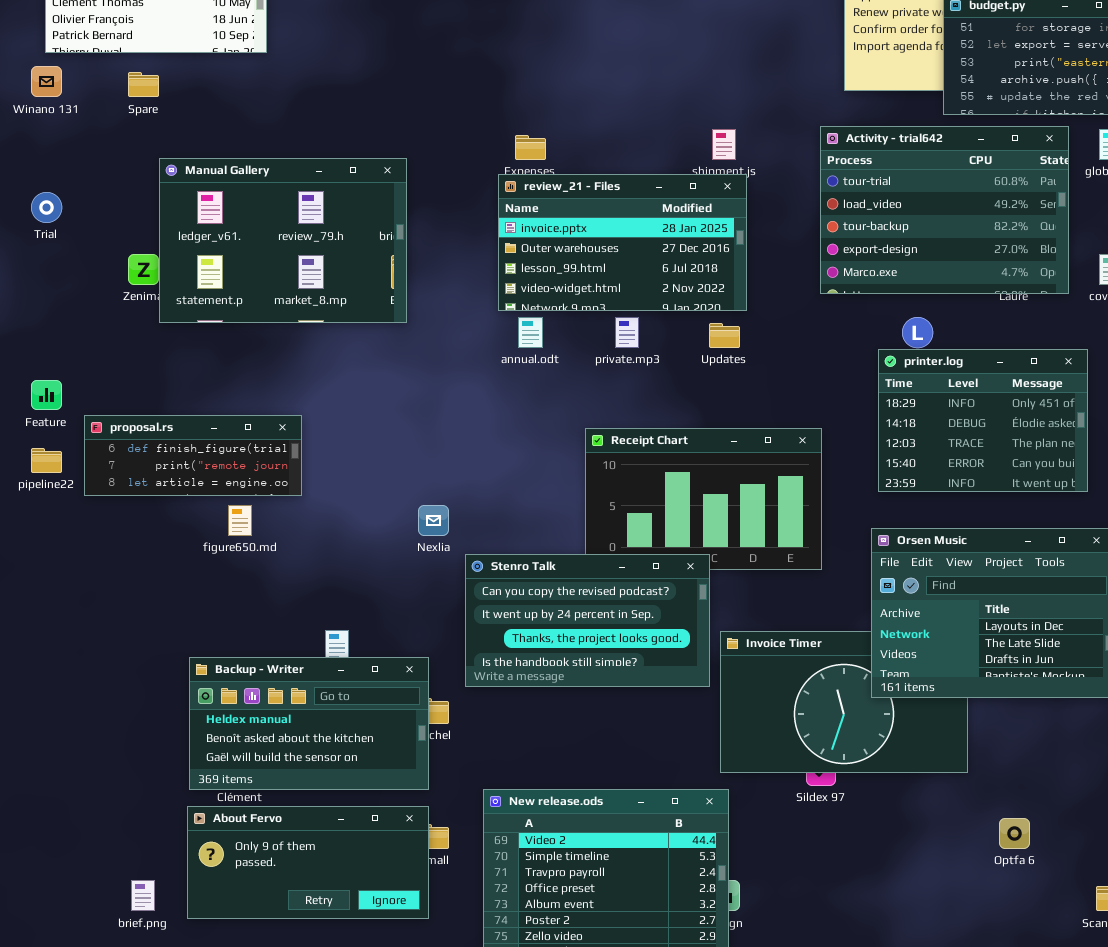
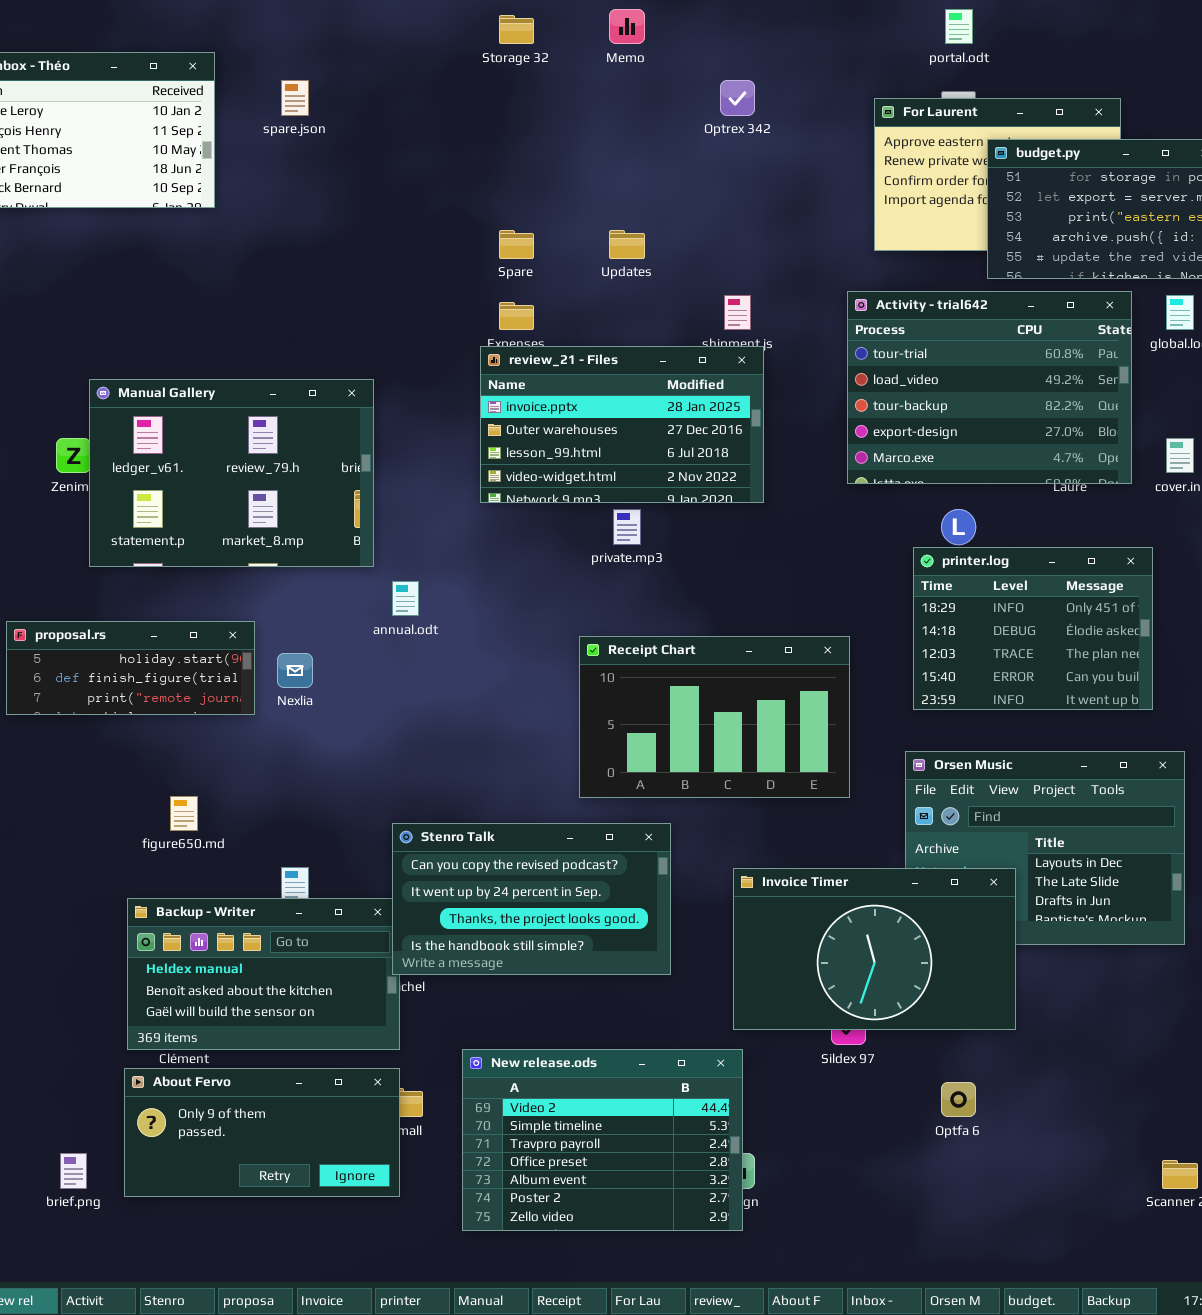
Spare: [128,72,159,97] -> [499,230,534,259], moved
Manual Gallery: [159,158,407,323] -> [89,379,374,567], moved
annual.odt: [518,317,543,348] -> [392,581,419,616], moved
Updates: [709,323,740,348] -> [609,230,645,259], moved
proposal.rs: [84,415,302,496] -> [6,621,255,715], scrolled up 1 row
figure650.md: [228,505,252,536] -> [170,796,198,831], moved
Nexlia: [418,505,449,536] -> [277,653,313,688], moved
Stenro Talk: [465,554,710,687] -> [392,823,671,975], moved
Invoice Timer: [720,631,968,773] -> [733,868,1016,1030], raised
Optfa 6: [999,818,1030,849] -> [941,1082,976,1117], moved

